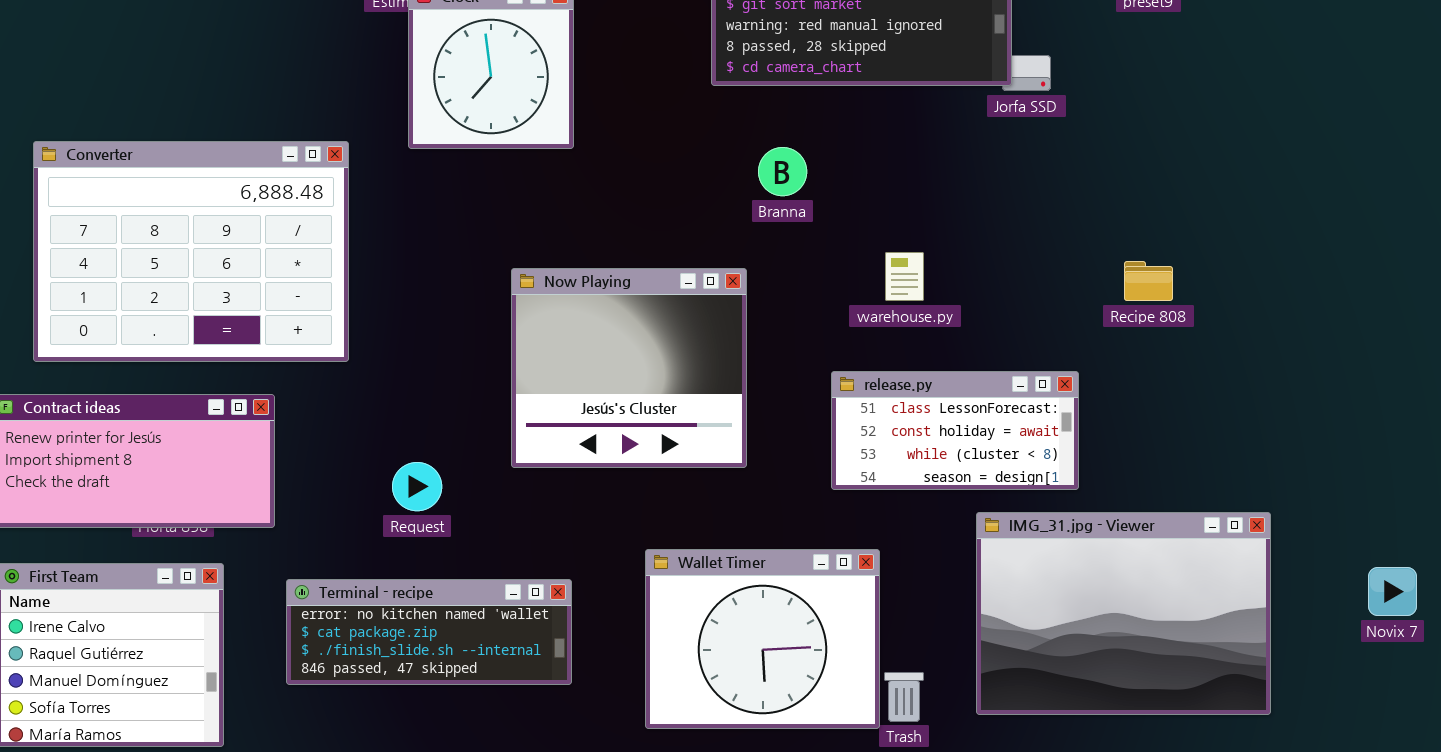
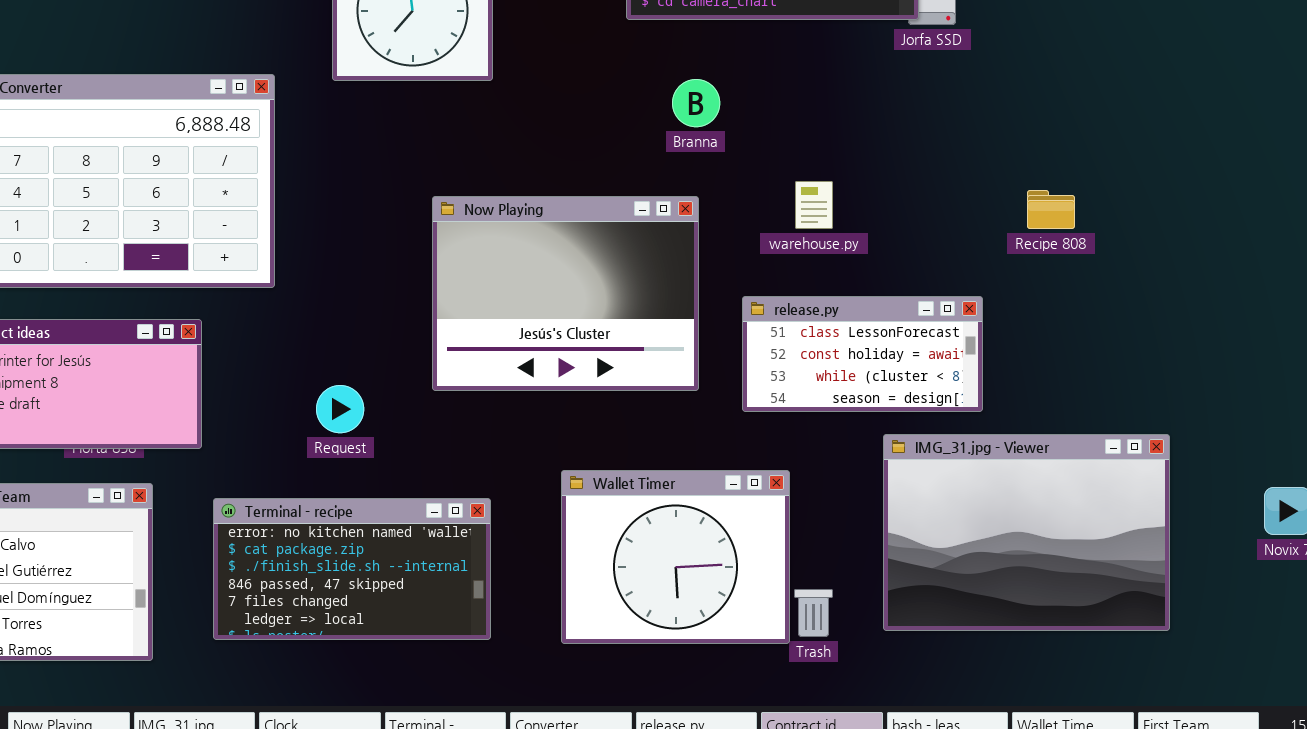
Now Playing: [511,268,747,468] -> [432,196,699,391], resized
Terminal - recipe: [286,579,572,685] -> [213,498,491,640], resized

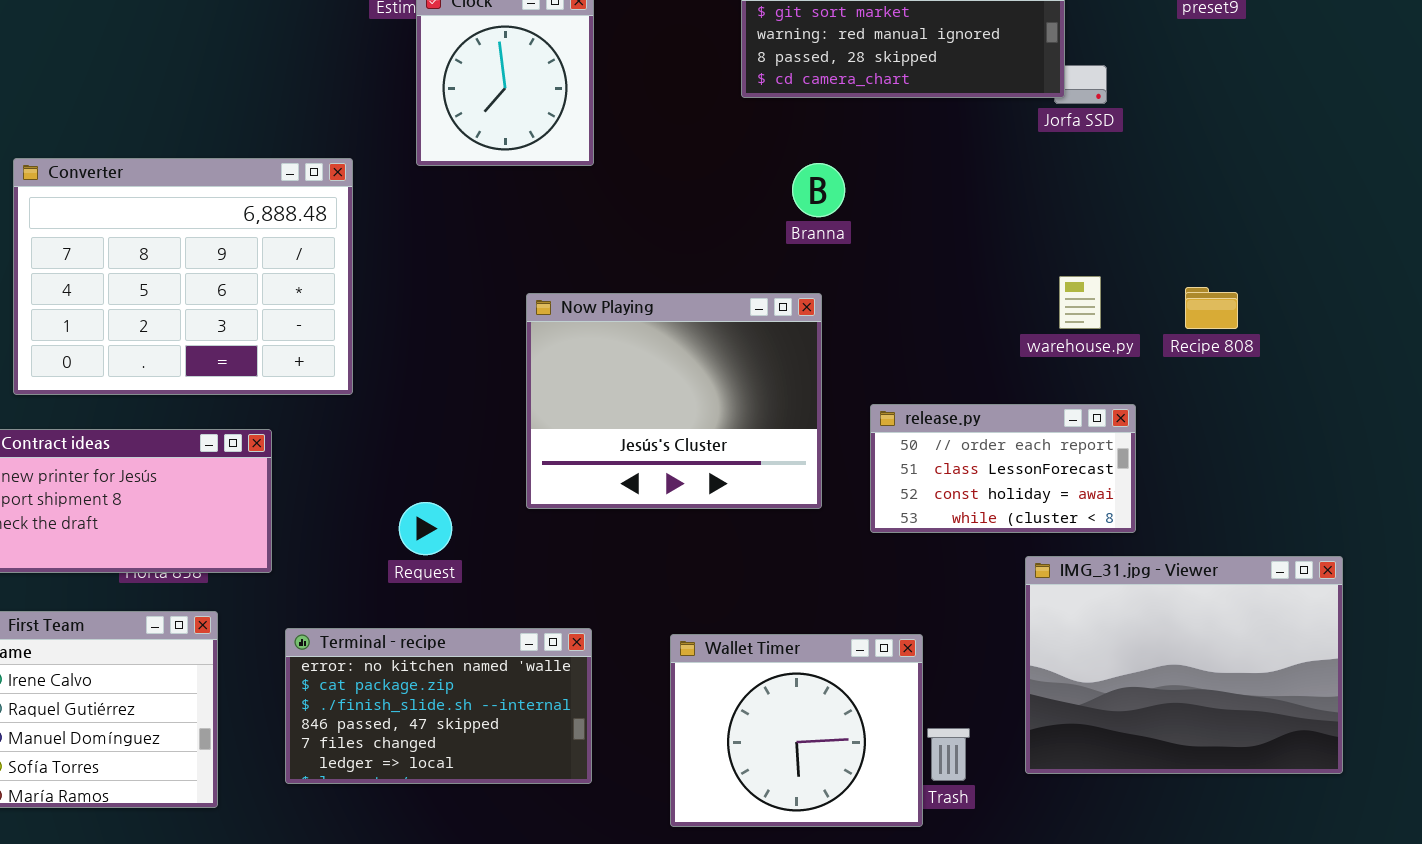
warehouse.py: [795,181,833,229] -> [1059,276,1101,329], moved
release.py: [742,296,983,412] -> [870,404,1136,533], scrolled up 1 row
Wallet Timer: [561,470,790,644] -> [670,634,923,827], moved

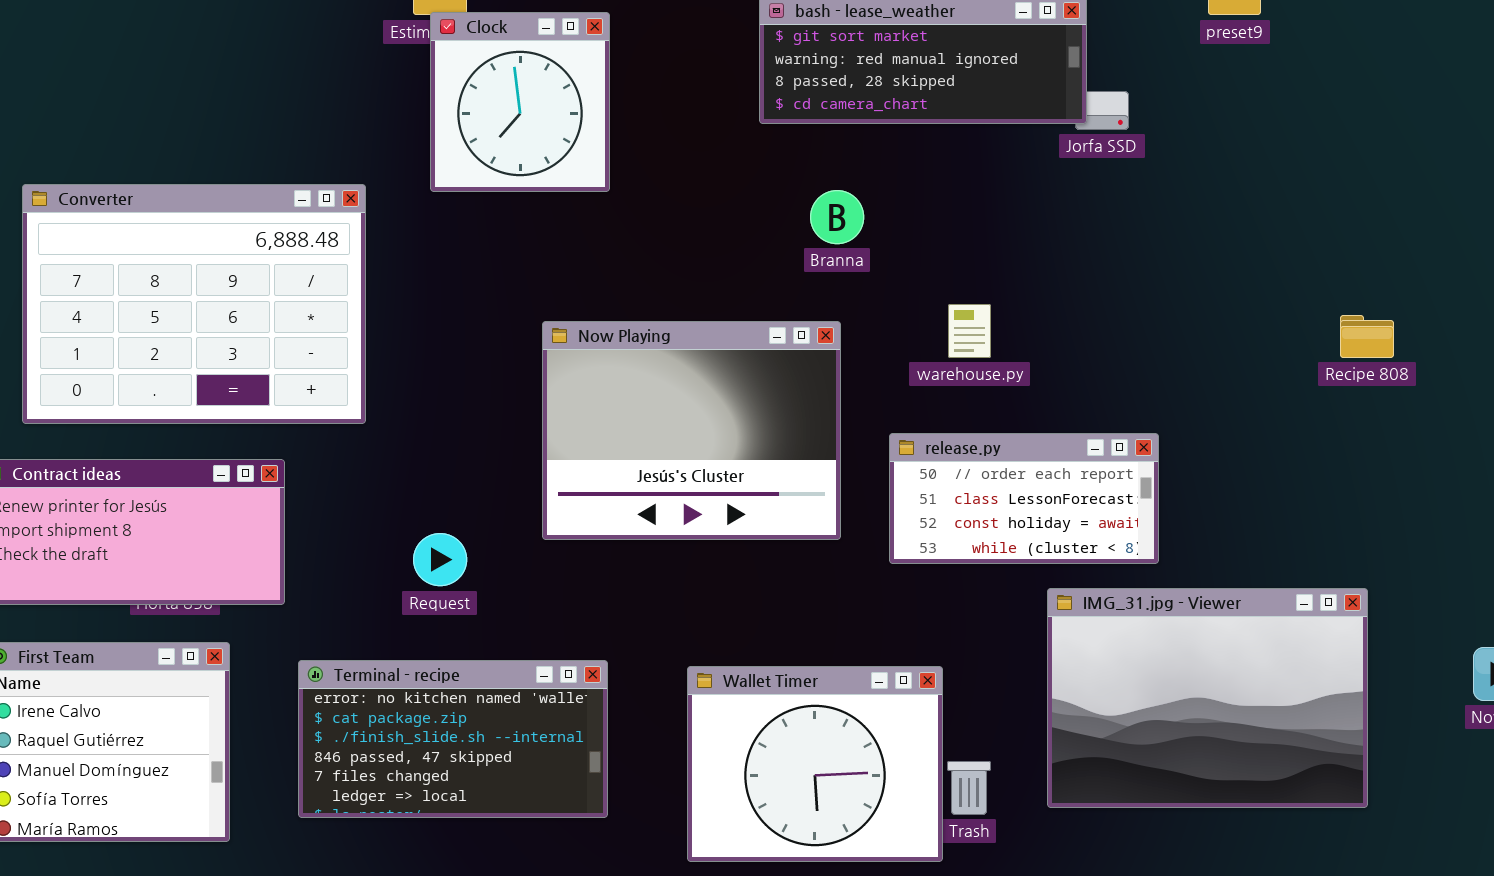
warehouse.py: [1059,276,1101,329] -> [948,304,991,358], moved
Recipe 808: [1185,287,1238,329] -> [1340,315,1394,358], moved

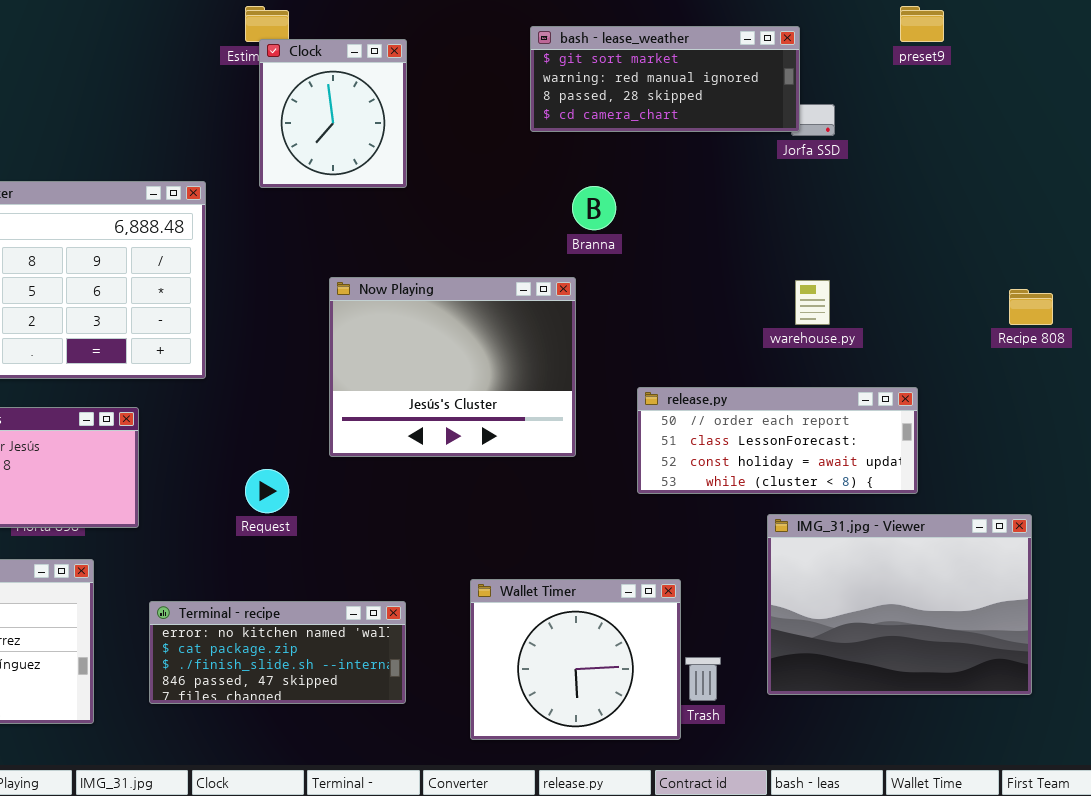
warehouse.py: [948,304,991,358] -> [795,280,830,325], moved
Now Playing: [542,321,841,540] -> [329,277,576,457], moved
release.py: [889,433,1159,564] -> [637,387,918,494], resized
Terminal - recipe: [298,660,608,818] -> [149,601,406,704], resized

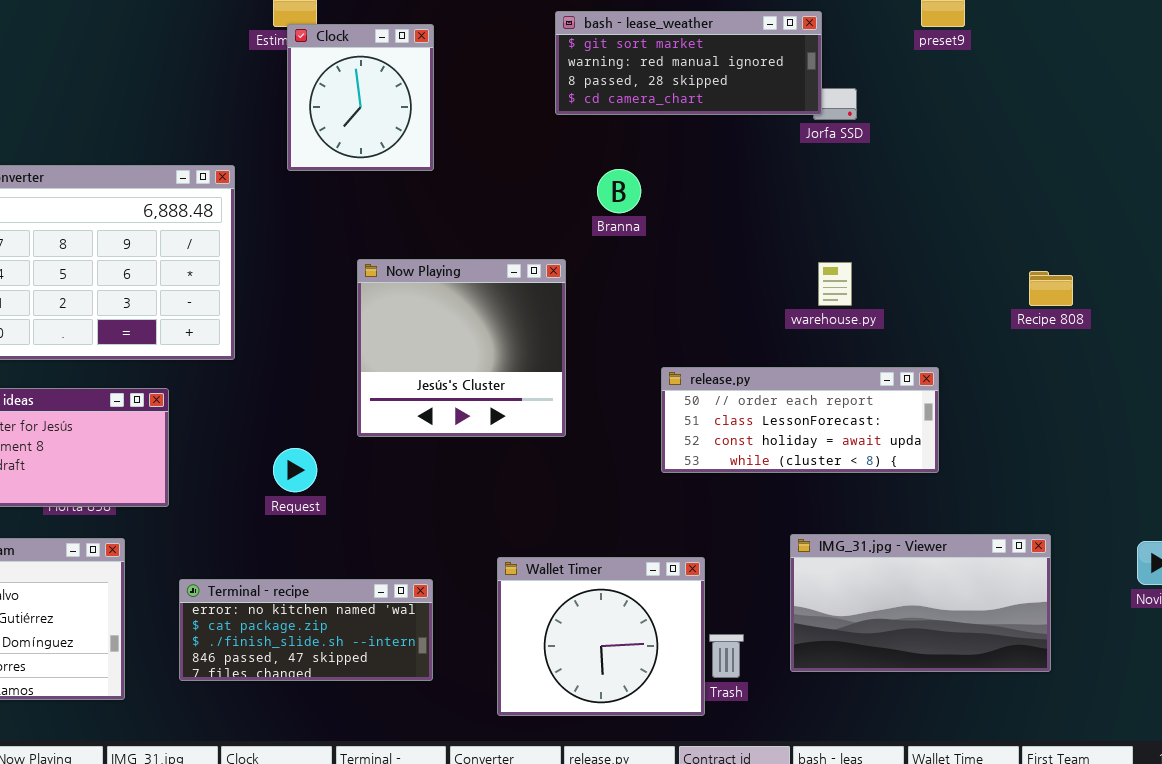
Now Playing: [329,277,576,457] -> [357,259,566,437], resized
IMG_31.jpg - Viewer: [767,514,1032,695] -> [790,534,1051,672], resized

